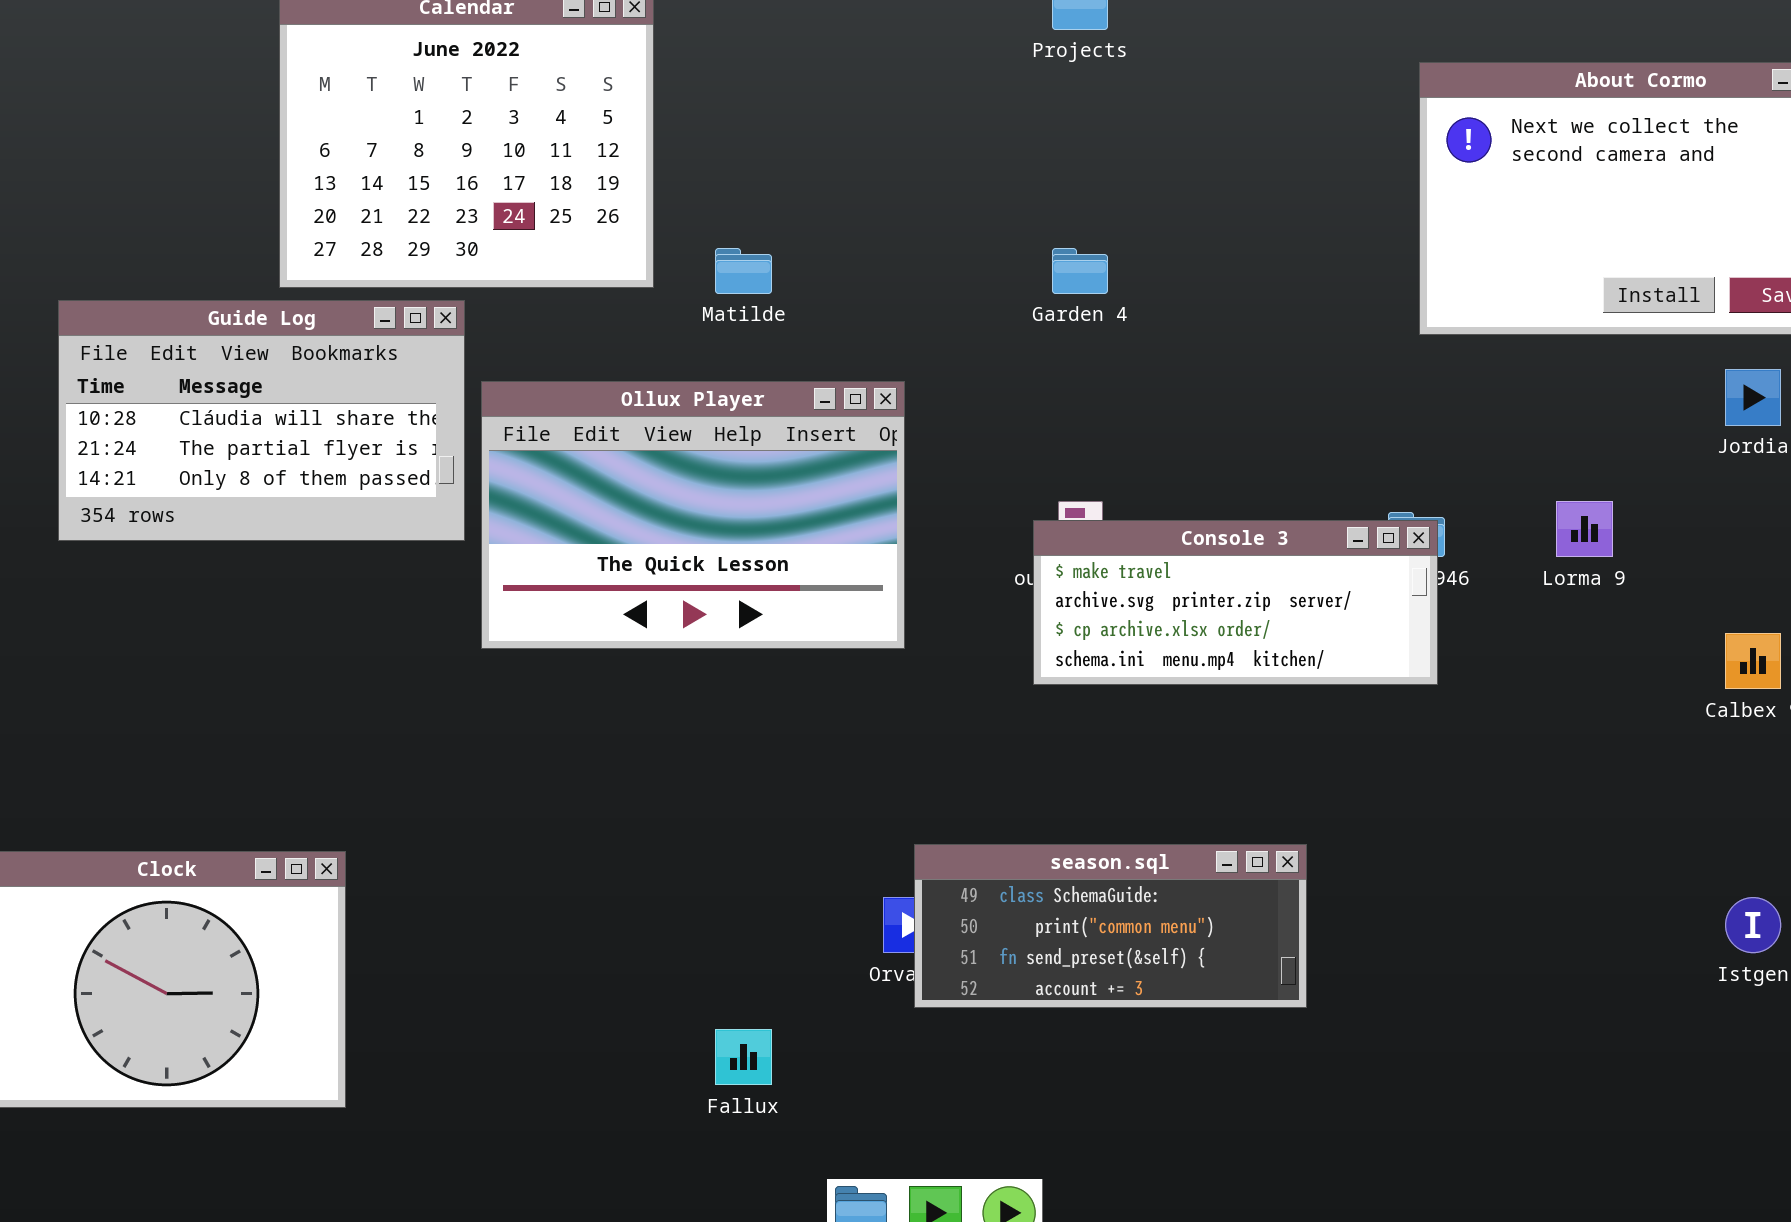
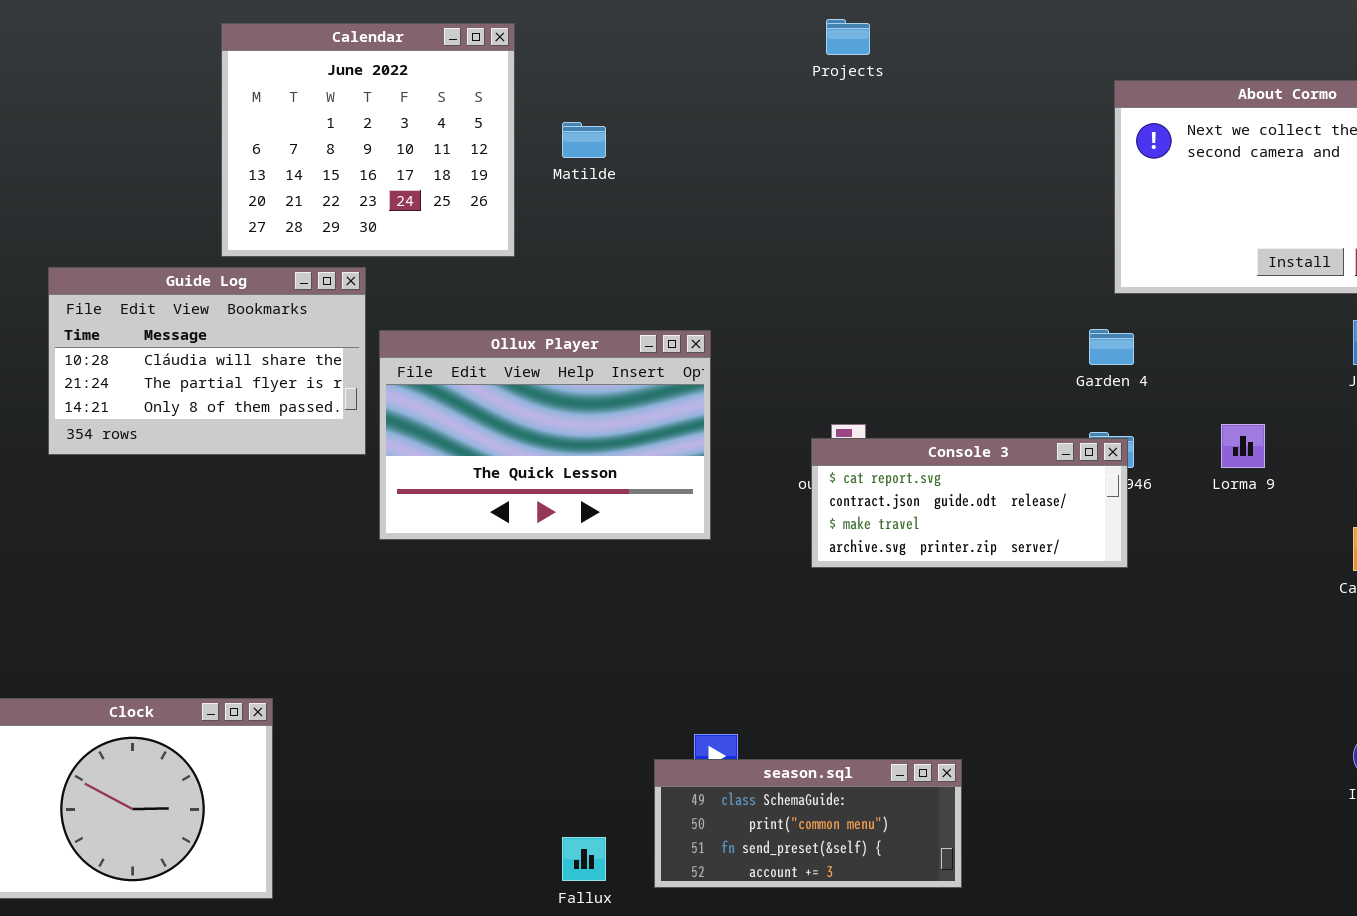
Matilde: [715,248,772,294] -> [562,122,606,158], moved
Garden 4: [1052,248,1108,294] -> [1089,329,1134,365], moved
Console 3: [1033,520,1438,685] -> [811,438,1128,568], scrolled up 2 rows
season.sql: [914,844,1307,1008] -> [654,759,962,888], moved

